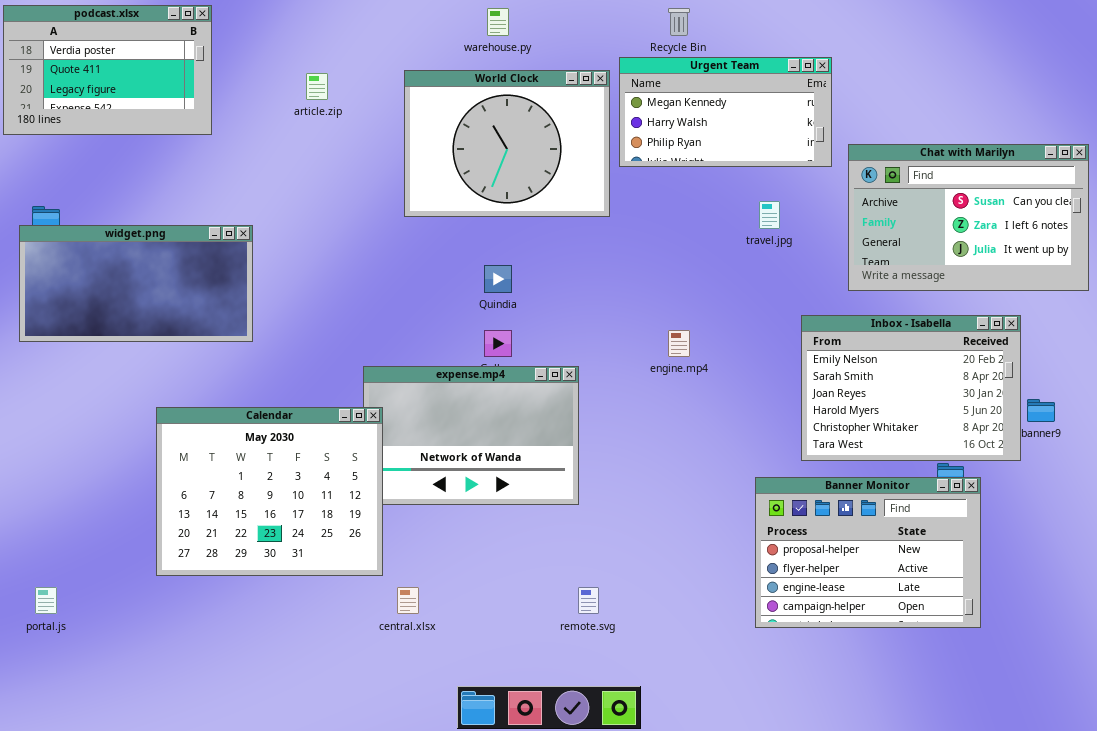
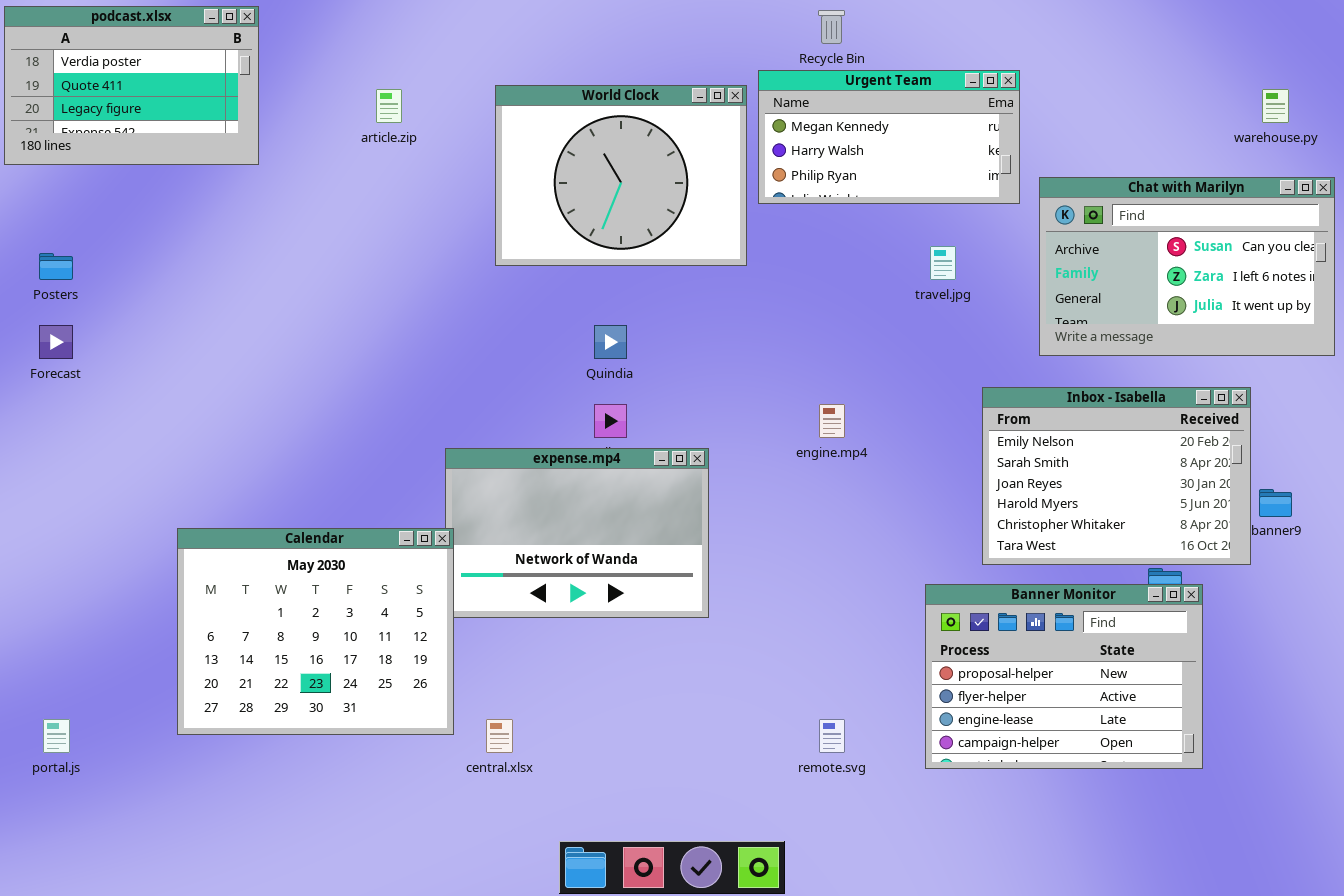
warehouse.py: [487,8,509,36] -> [1262,89,1289,123], moved
widget.png: [19,225,253,342] -> none, closed
Calendar: [156,407,383,576] -> [177,528,454,735], moved
remote.svg: [578,587,599,614] -> [819,719,845,753], moved

